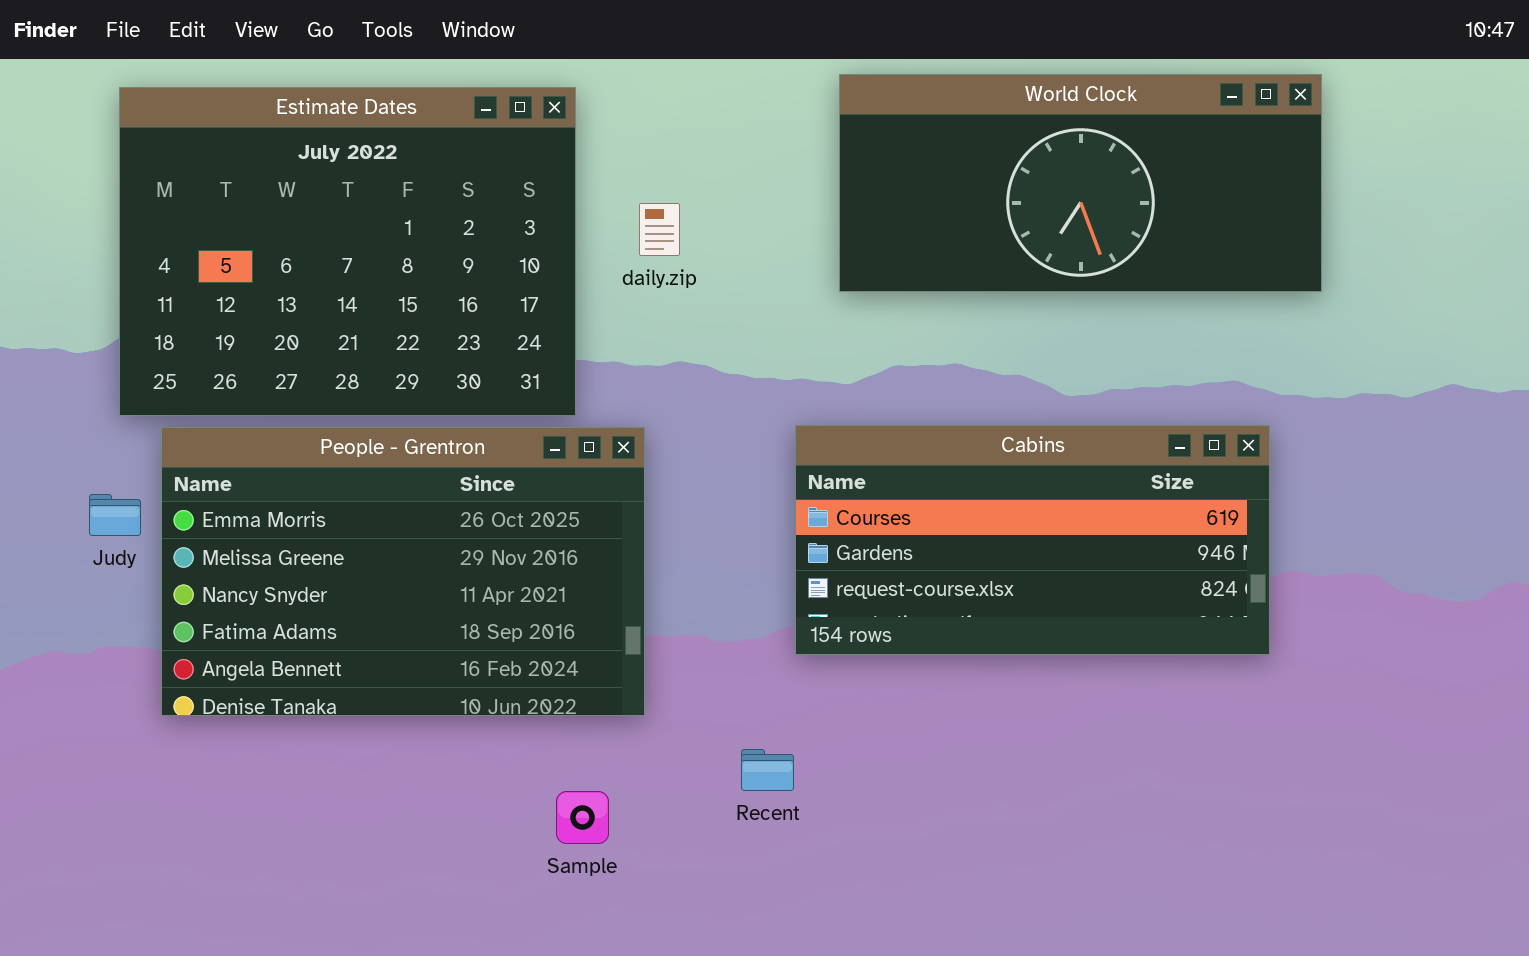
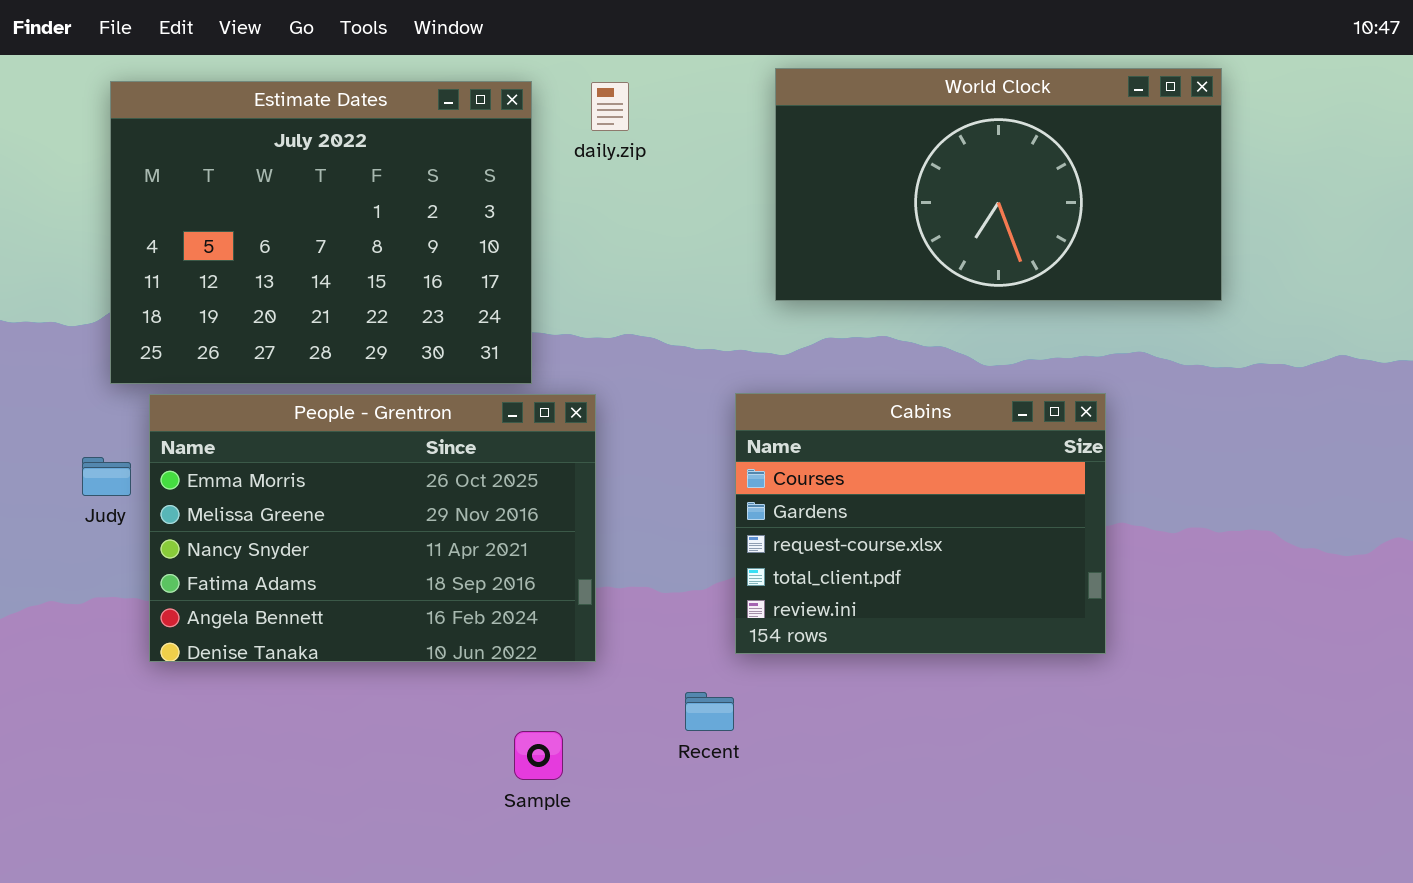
World Clock: [839,74,1322,292] -> [775,68,1222,301], resized
daily.zip: [639,203,680,256] -> [591,82,629,131], moved
Cabins: [795,425,1270,655] -> [735,393,1106,654], resized

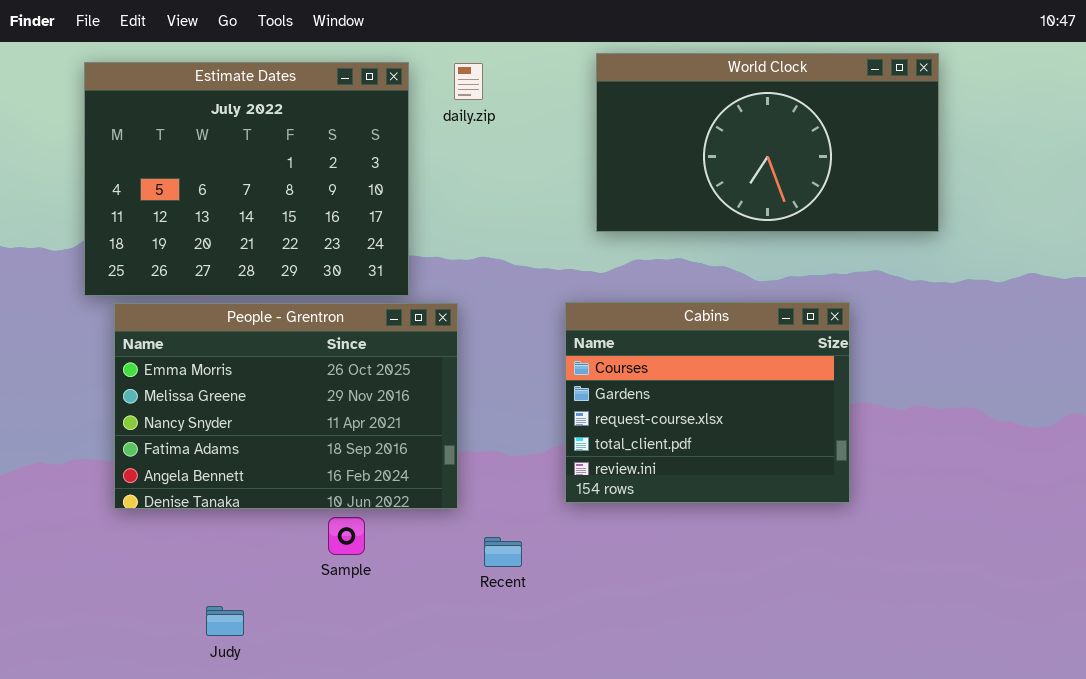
Judy: [82,457,131,496] -> [206,606,244,636], moved
Recent: [685,692,734,731] -> [484,537,522,567], moved
Sample: [514,731,563,780] -> [328,517,365,555], moved

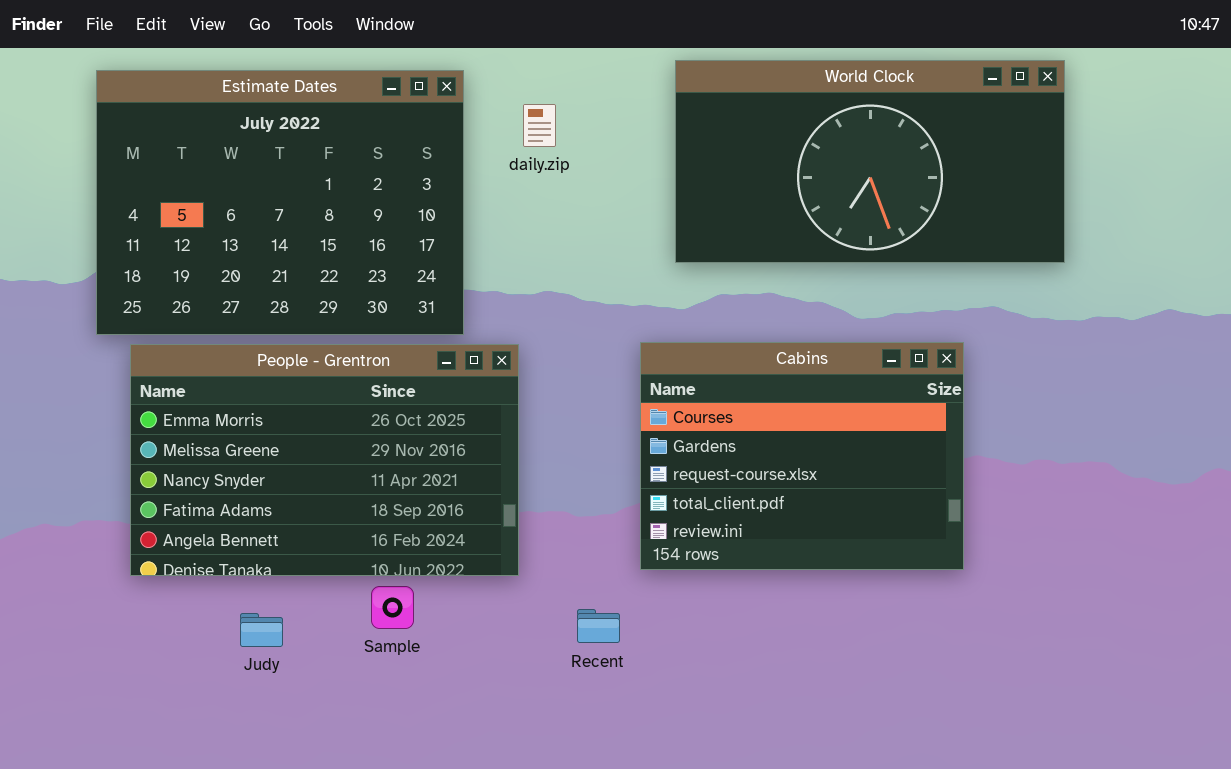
daily.zip: [454,63,483,100] -> [523,104,556,147], moved
Recent: [484,537,522,567] -> [577,609,620,643], moved
Judy: [206,606,244,636] -> [240,613,283,647], moved

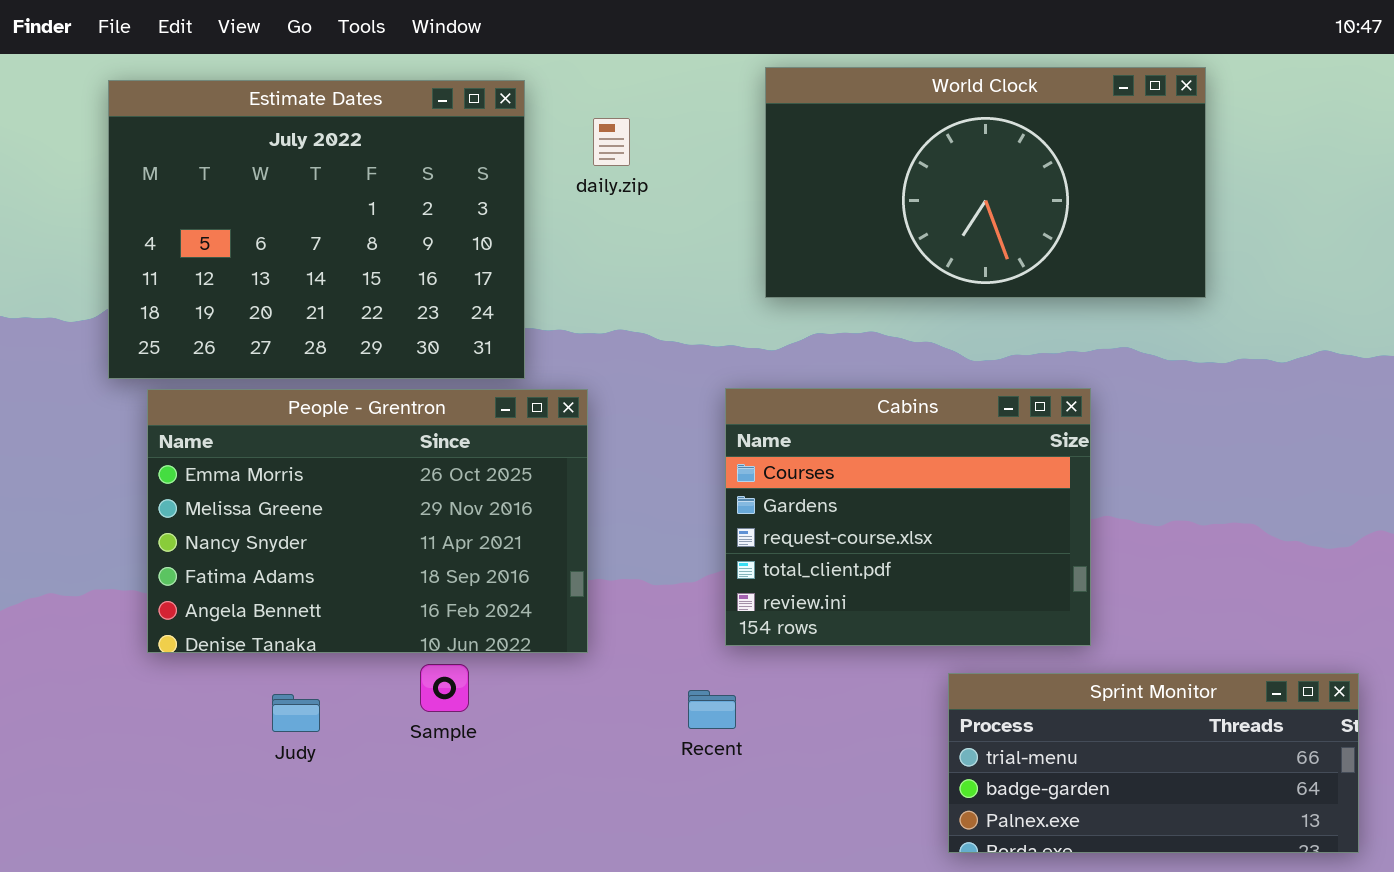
Sprint Monitor: none -> [948,673,1359,853], opened
Recent: [577,609,620,643] -> [688,690,736,729], moved

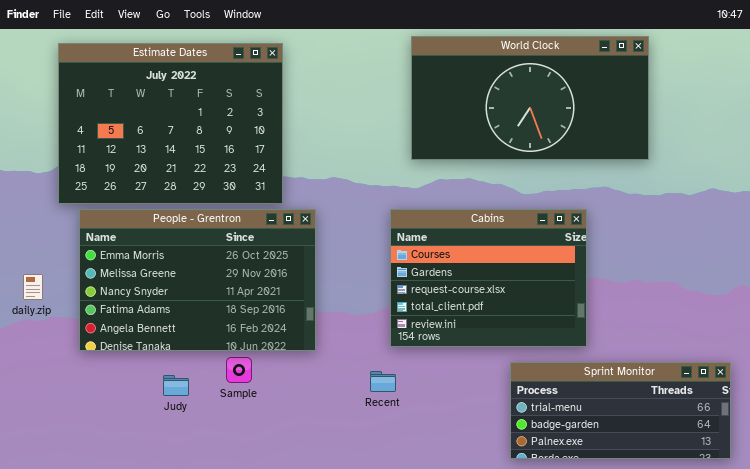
daily.zip: [593,118,630,166] -> [23,274,43,300], moved
Judy: [272,694,320,732] -> [163,375,189,396], moved

